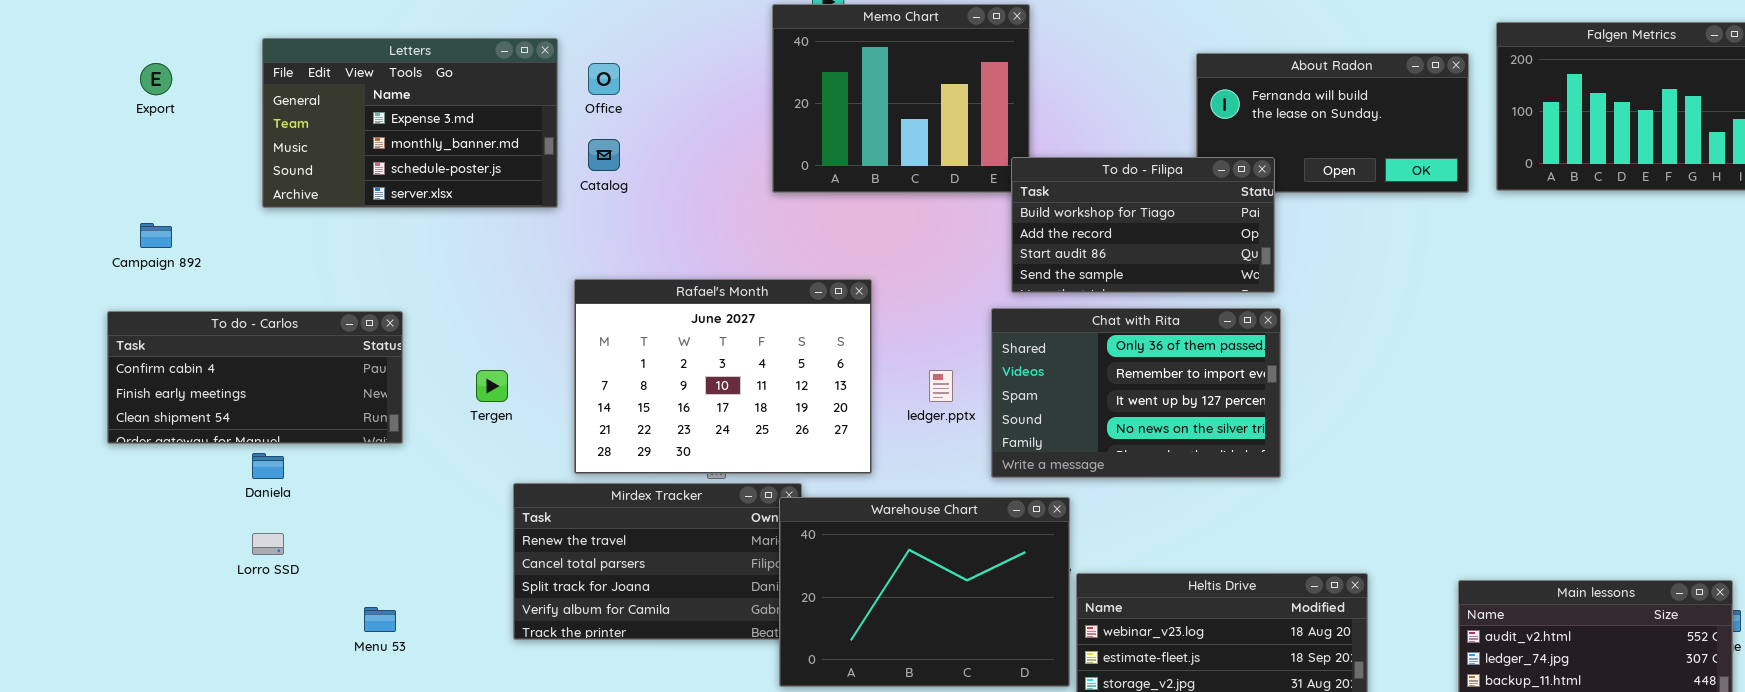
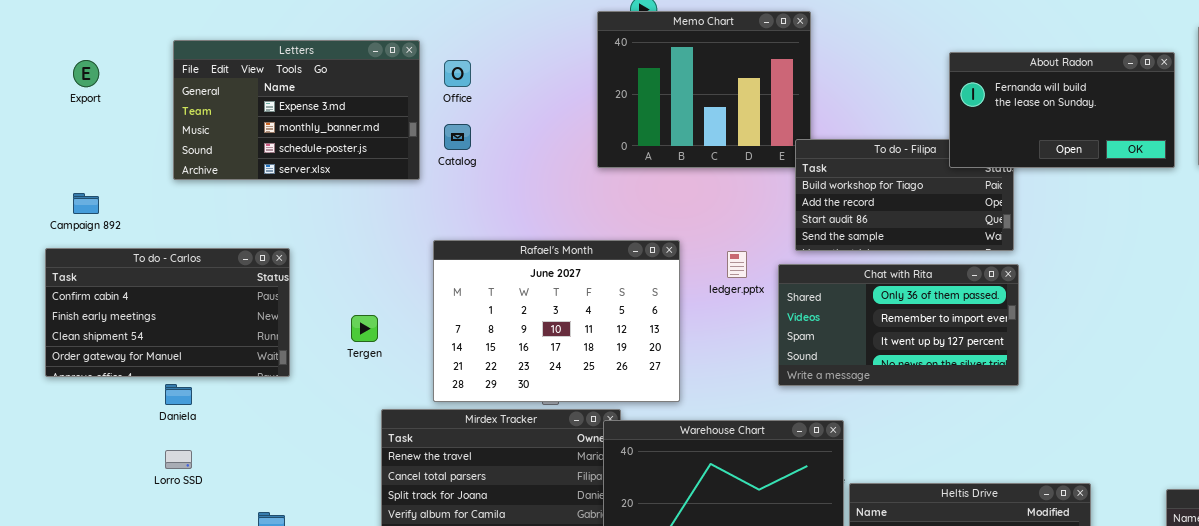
About Radon: [1196,53,1469,193] -> [949,52,1175,168], raised
Chat with Rita: [991,308,1281,478] -> [778,264,1019,386], resized
To do - Carlos: [107,311,403,444] -> [45,248,290,377], resized
ledger.pptx: [929,370,953,402] -> [727,251,747,278], moved

